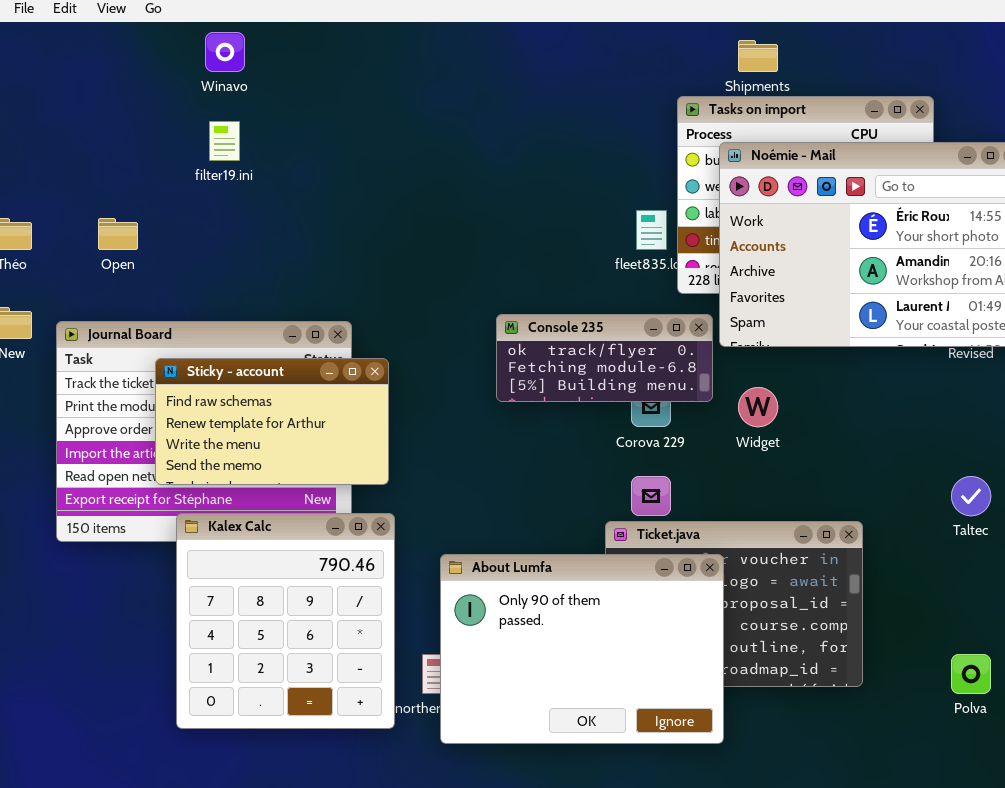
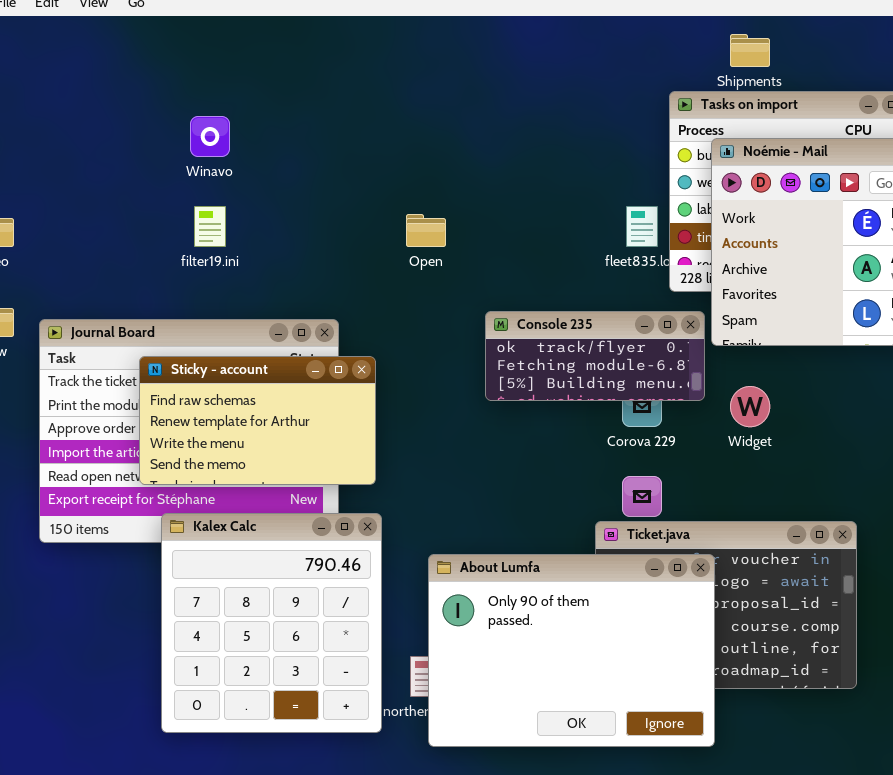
Winavo: [205,32,245,72] -> [190,116,230,157], moved
filter19.ini: [209,121,240,161] -> [194,206,226,247], moved
Open: [98,218,138,250] -> [406,214,446,247], moved

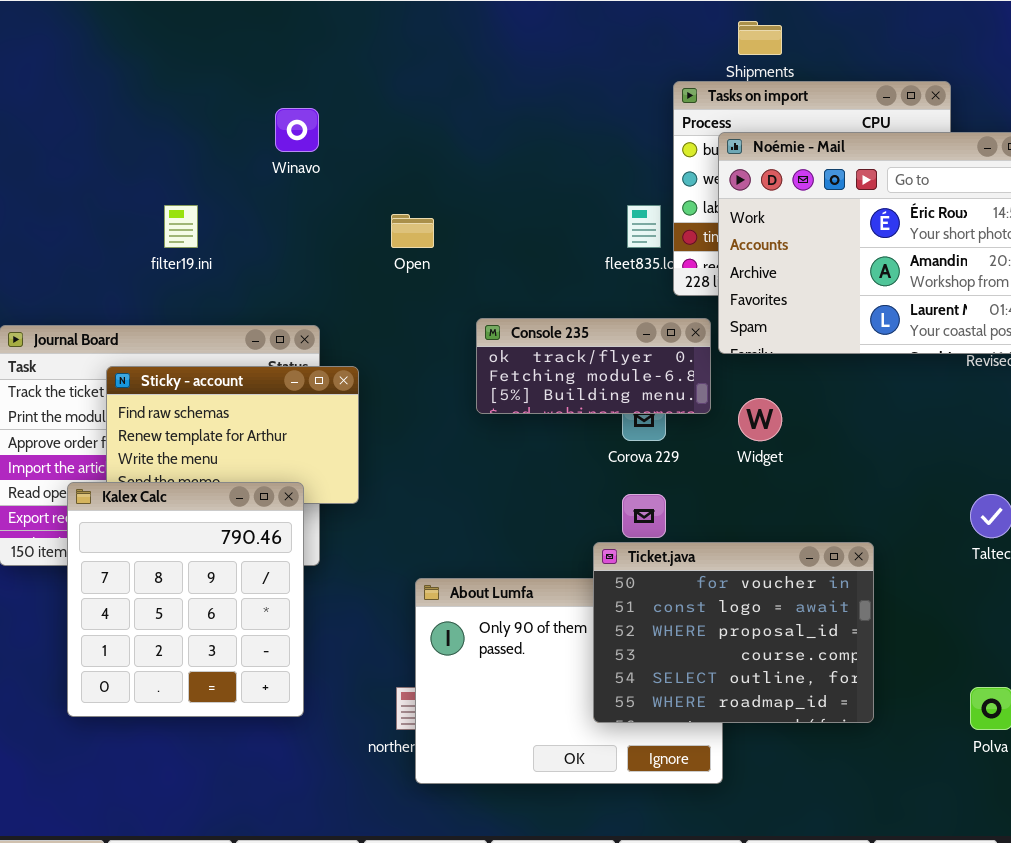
Winavo: [190,116,230,157] -> [275,108,319,152], moved
Kalex Calc: [161,513,382,733] -> [67,482,304,717], moved
Ticket.java: [595,521,857,689] -> [593,542,874,723], raised

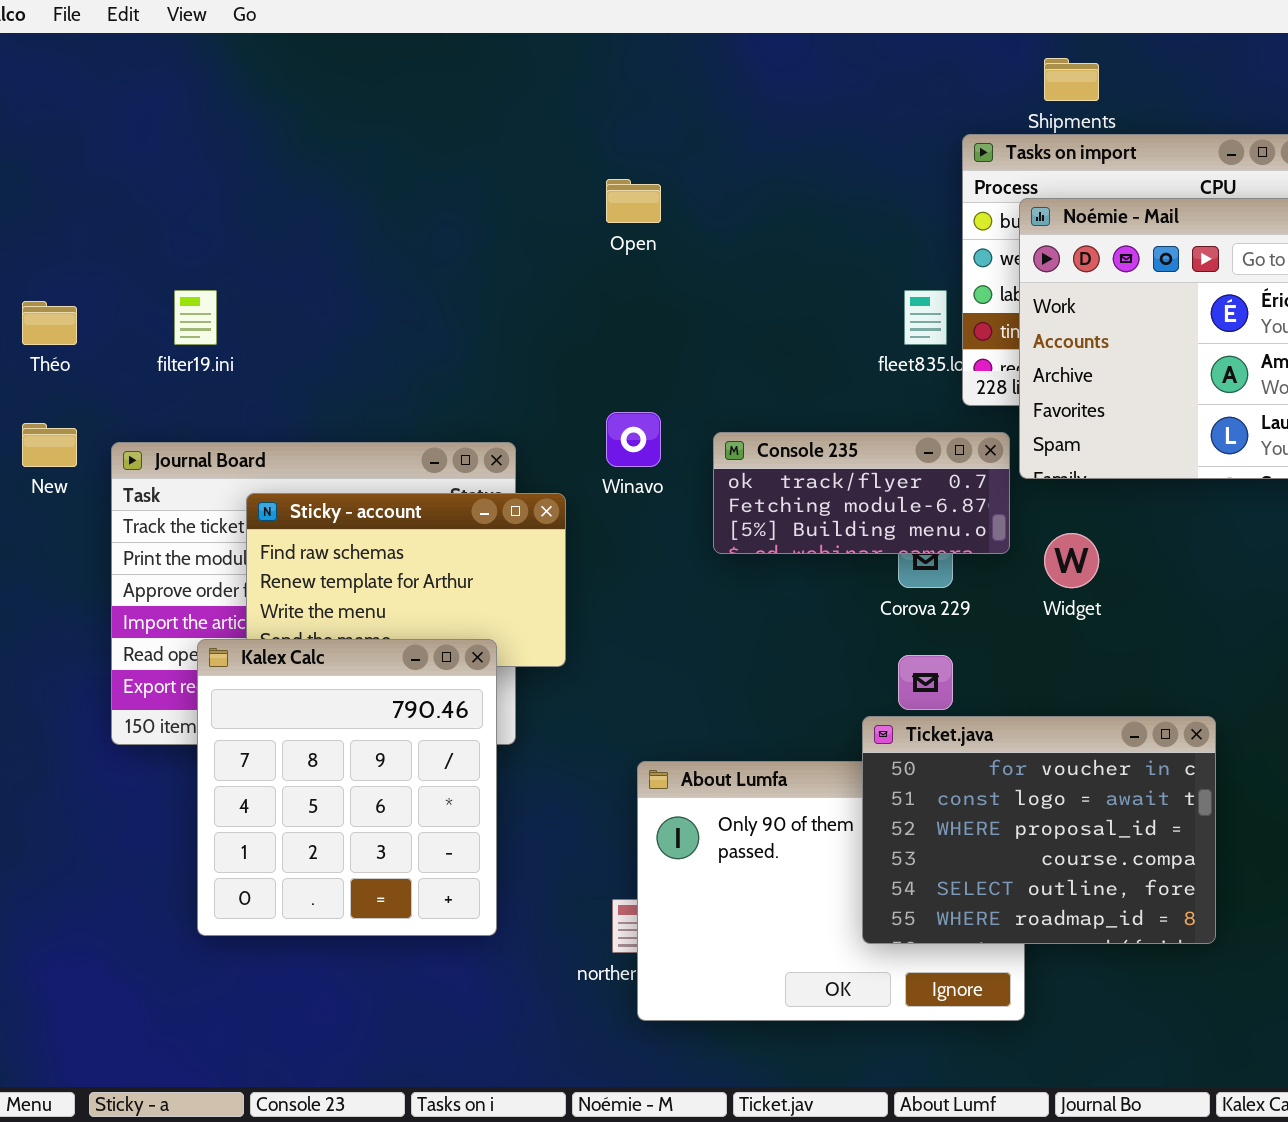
Winavo: [275,108,319,152] -> [606,412,661,467], moved
filter19.ini: [164,205,198,248] -> [174,290,217,345], moved
Open: [391,214,434,248] -> [606,179,661,223], moved

